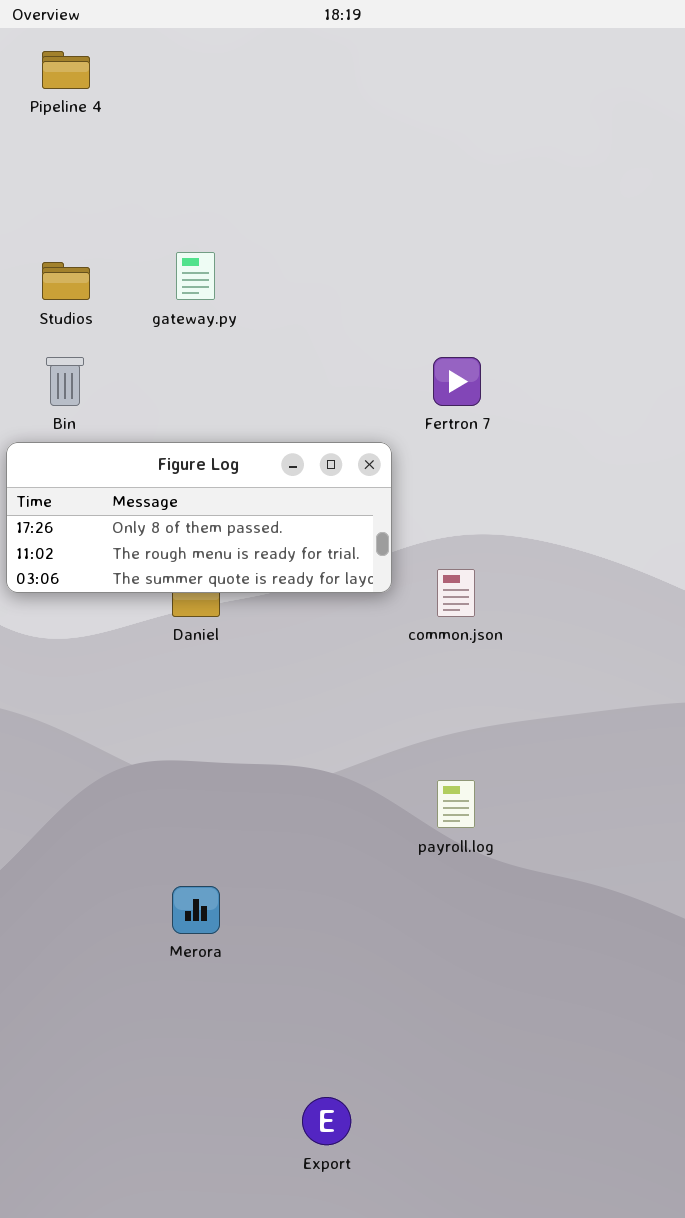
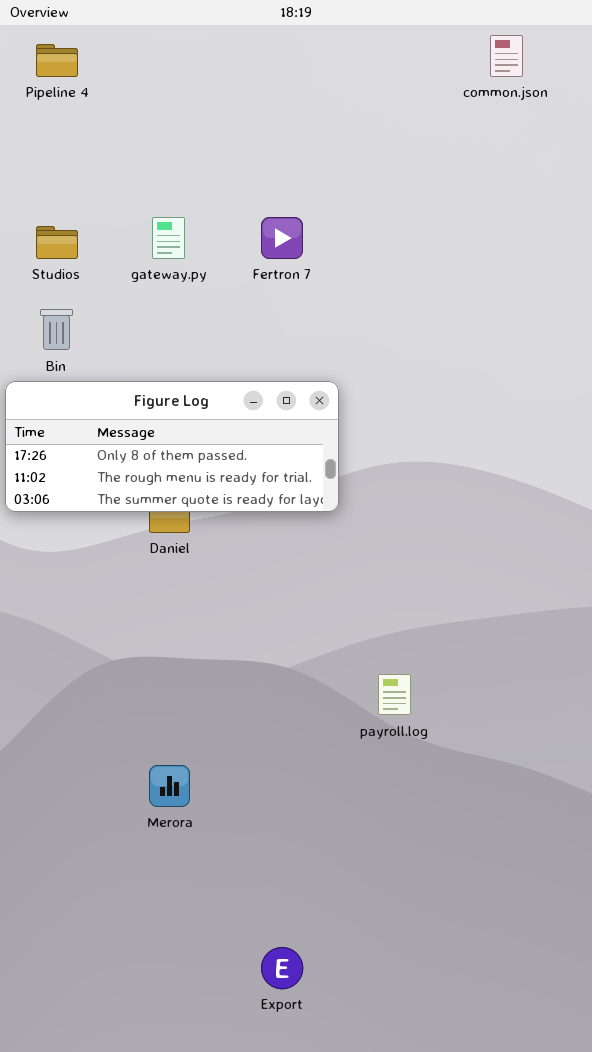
Fertron 7: [433,357,481,406] -> [261,217,303,259], moved
common.json: [437,569,475,617] -> [490,35,523,77], moved

